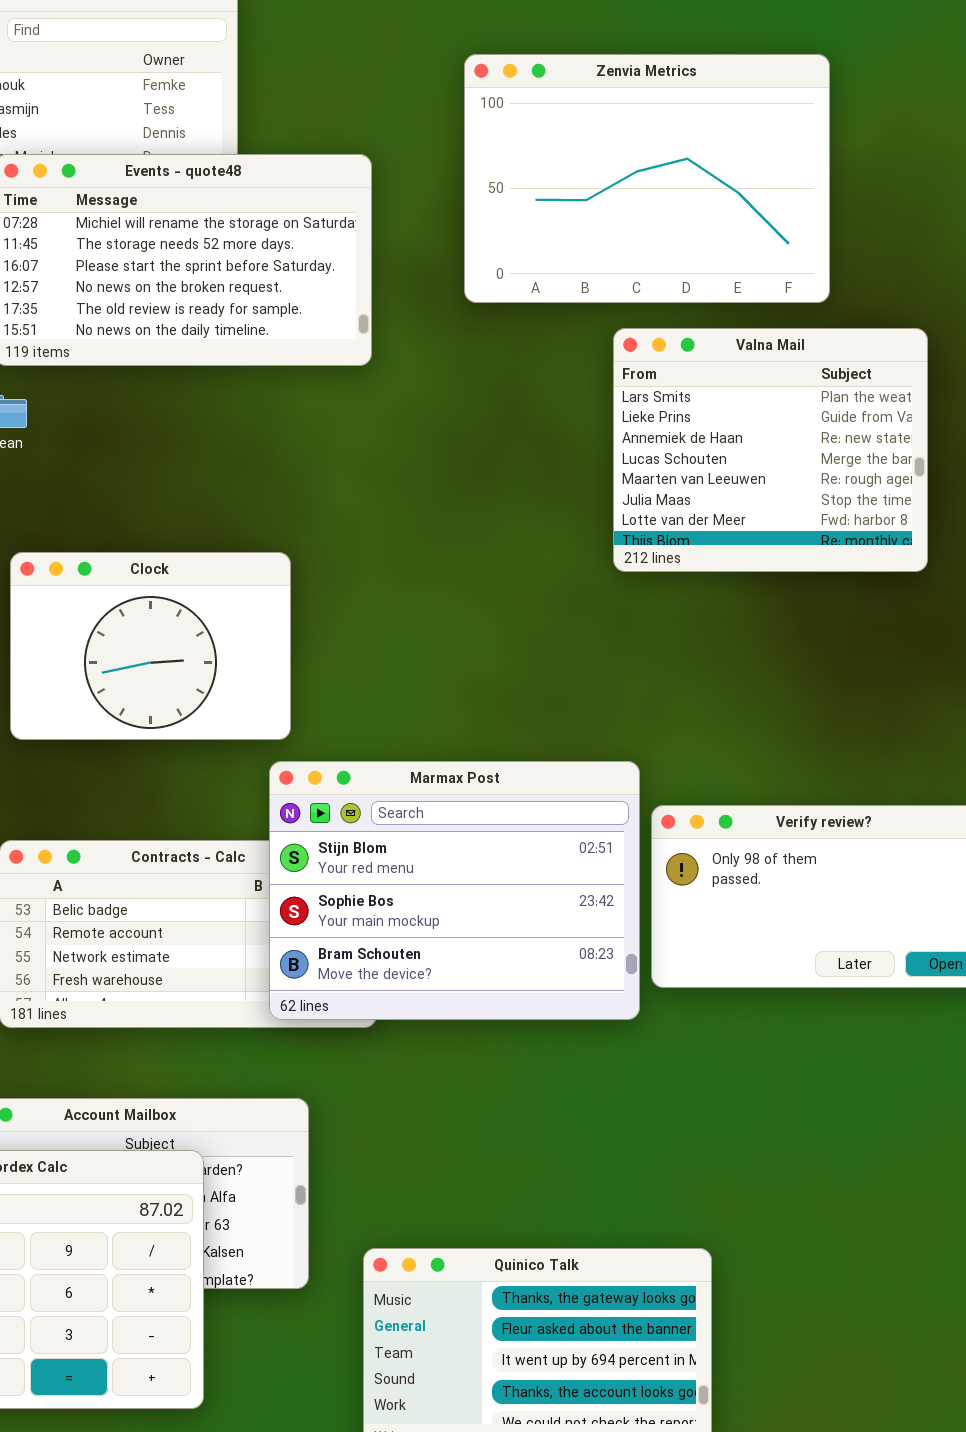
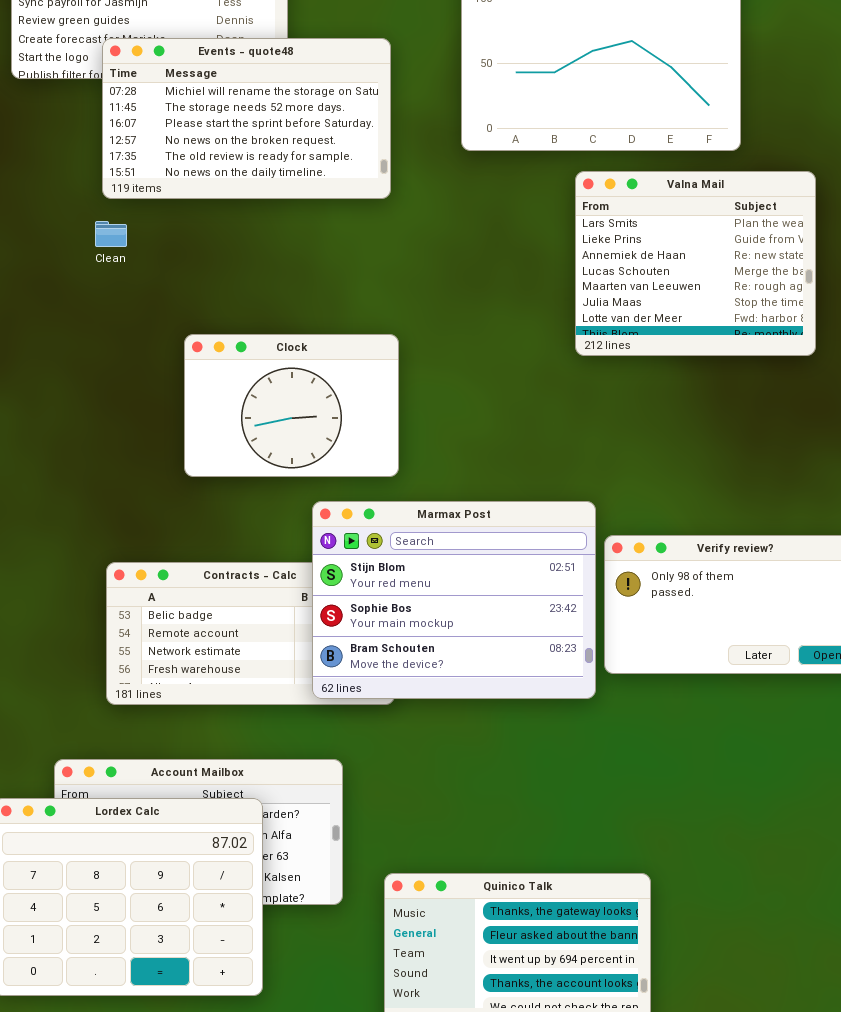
Clock: [10,552,291,740] -> [184,334,399,477], moved

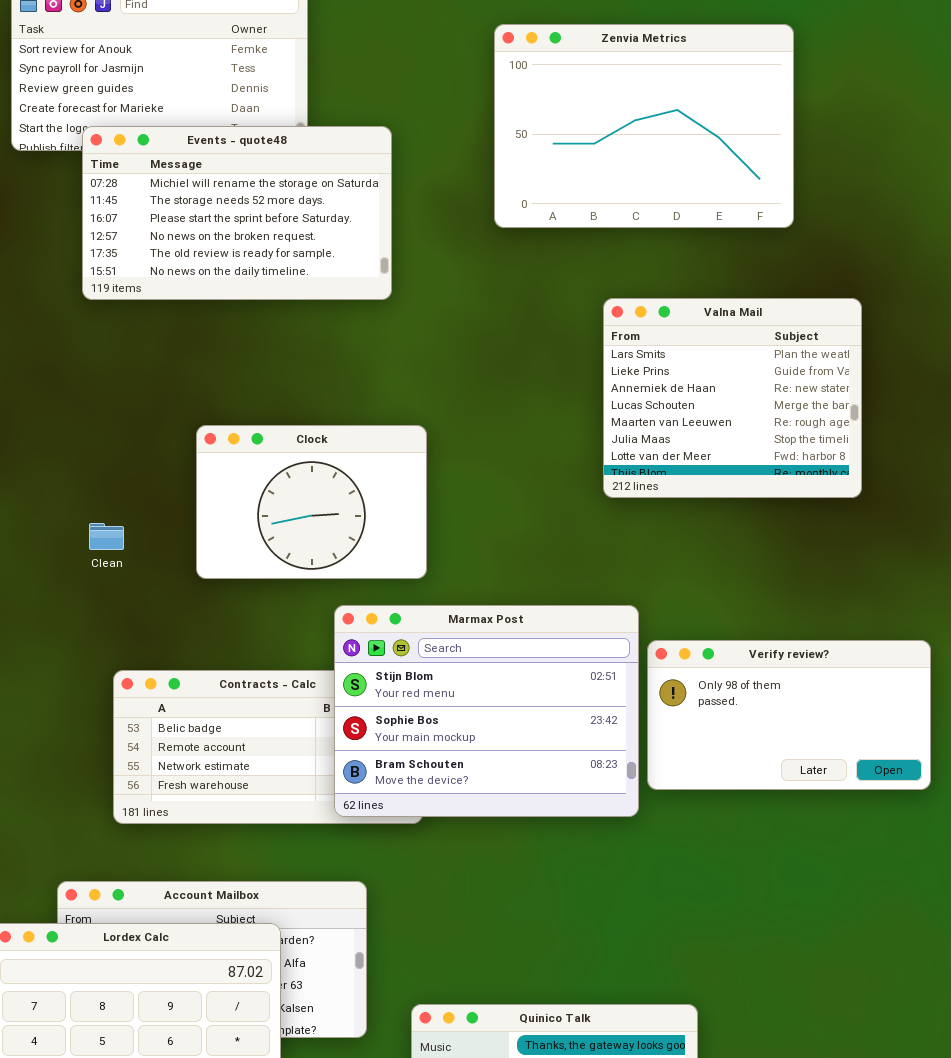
Events - quote48: [102,38,391,199] -> [82,126,392,300], moved
Valna Mail: [575,171,816,356] -> [603,298,862,498], moved
Clean: [95,221,127,247] -> [89,523,124,550], moved

